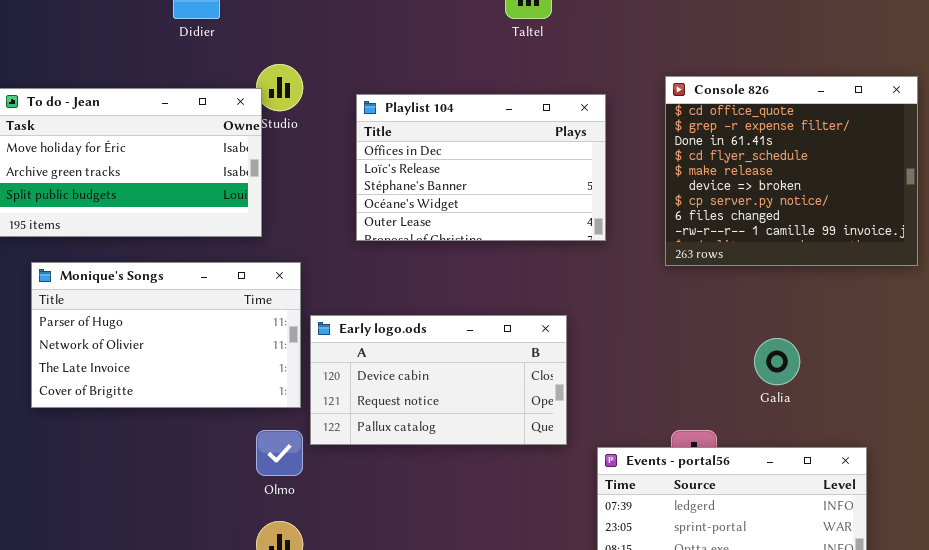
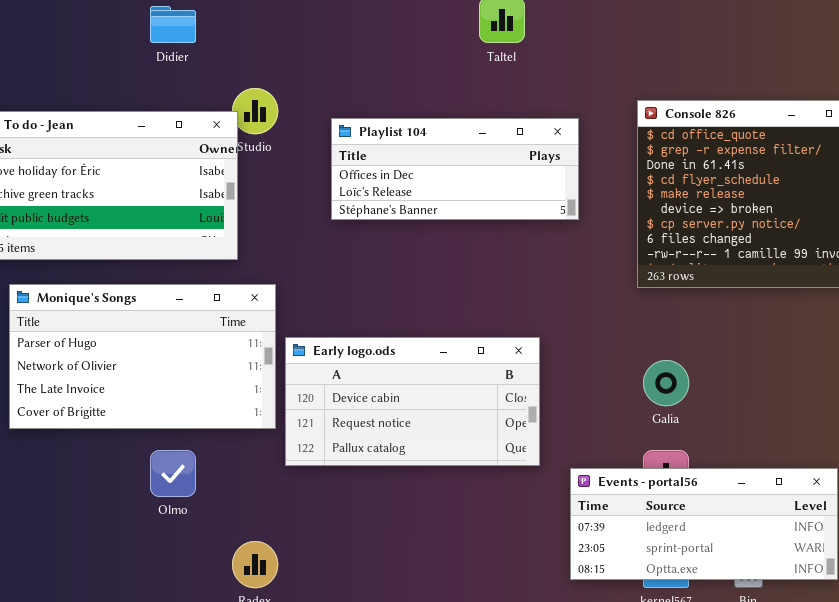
Playlist 104: [356,94,606,241] -> [331,118,579,220], resized
Galia: [754,338,800,385] -> [643,360,689,406], moved
Olmo: [256,430,303,476] -> [150,450,196,497], moved

